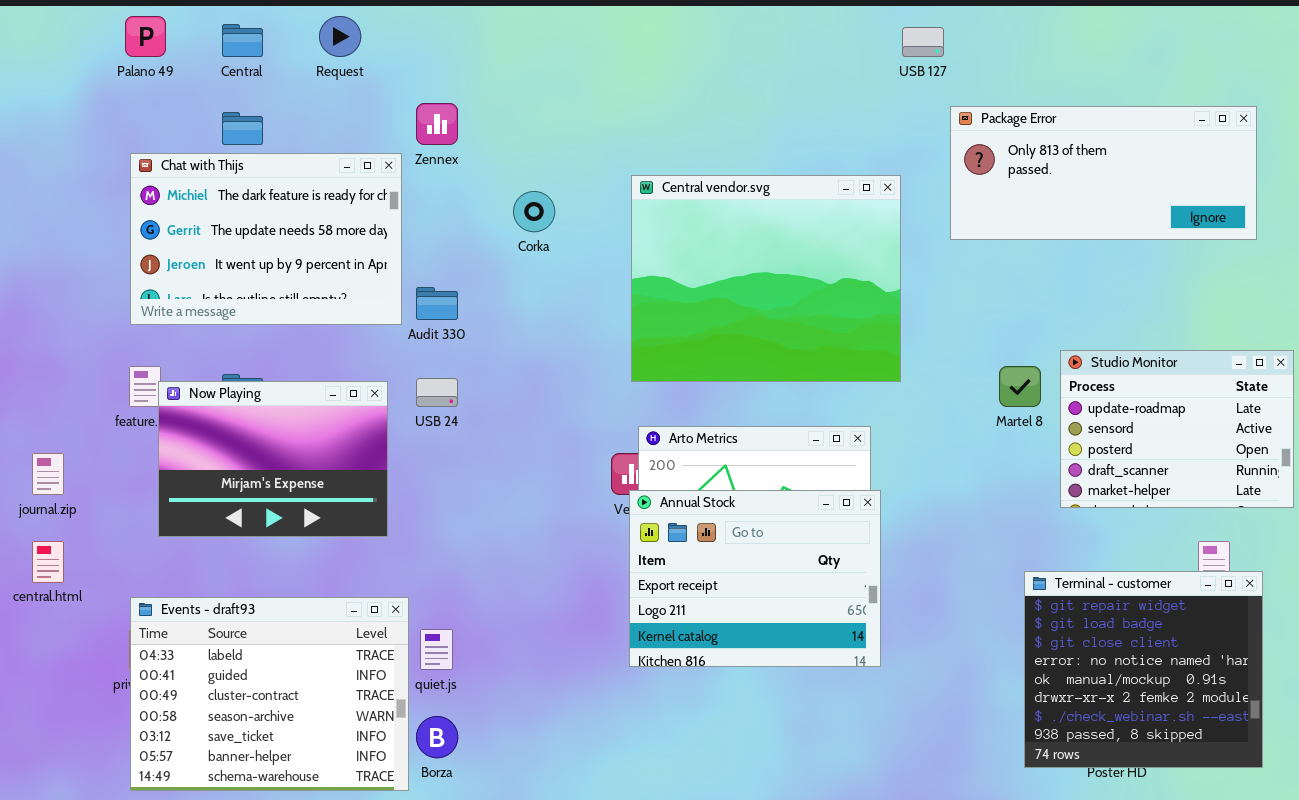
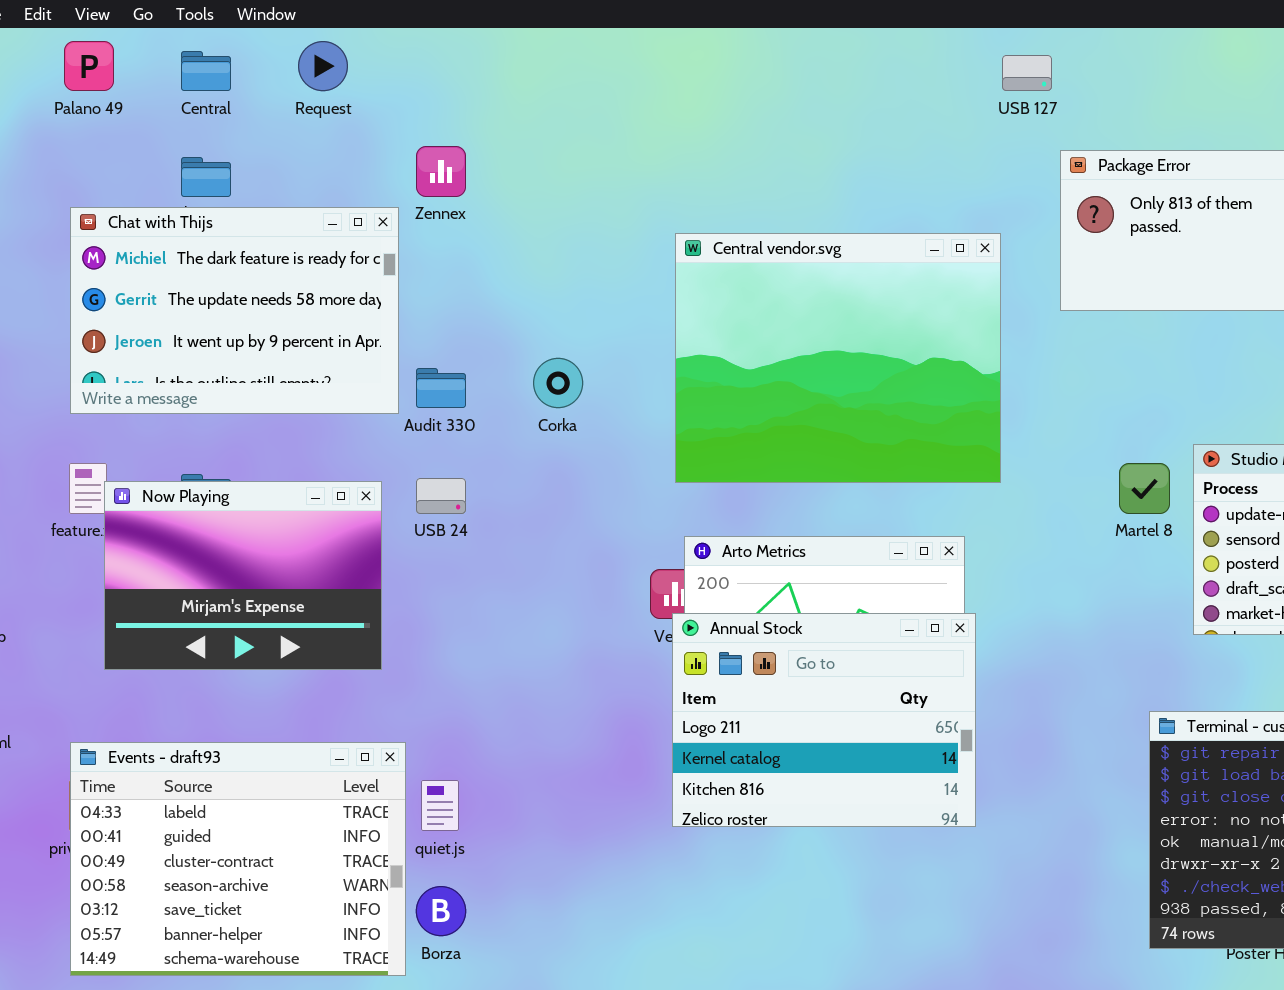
Corka: [513,191,555,232] -> [533,358,583,408], moved
Annual Stock: [629,490,881,667] -> [672,613,976,827], scrolled down 1 row

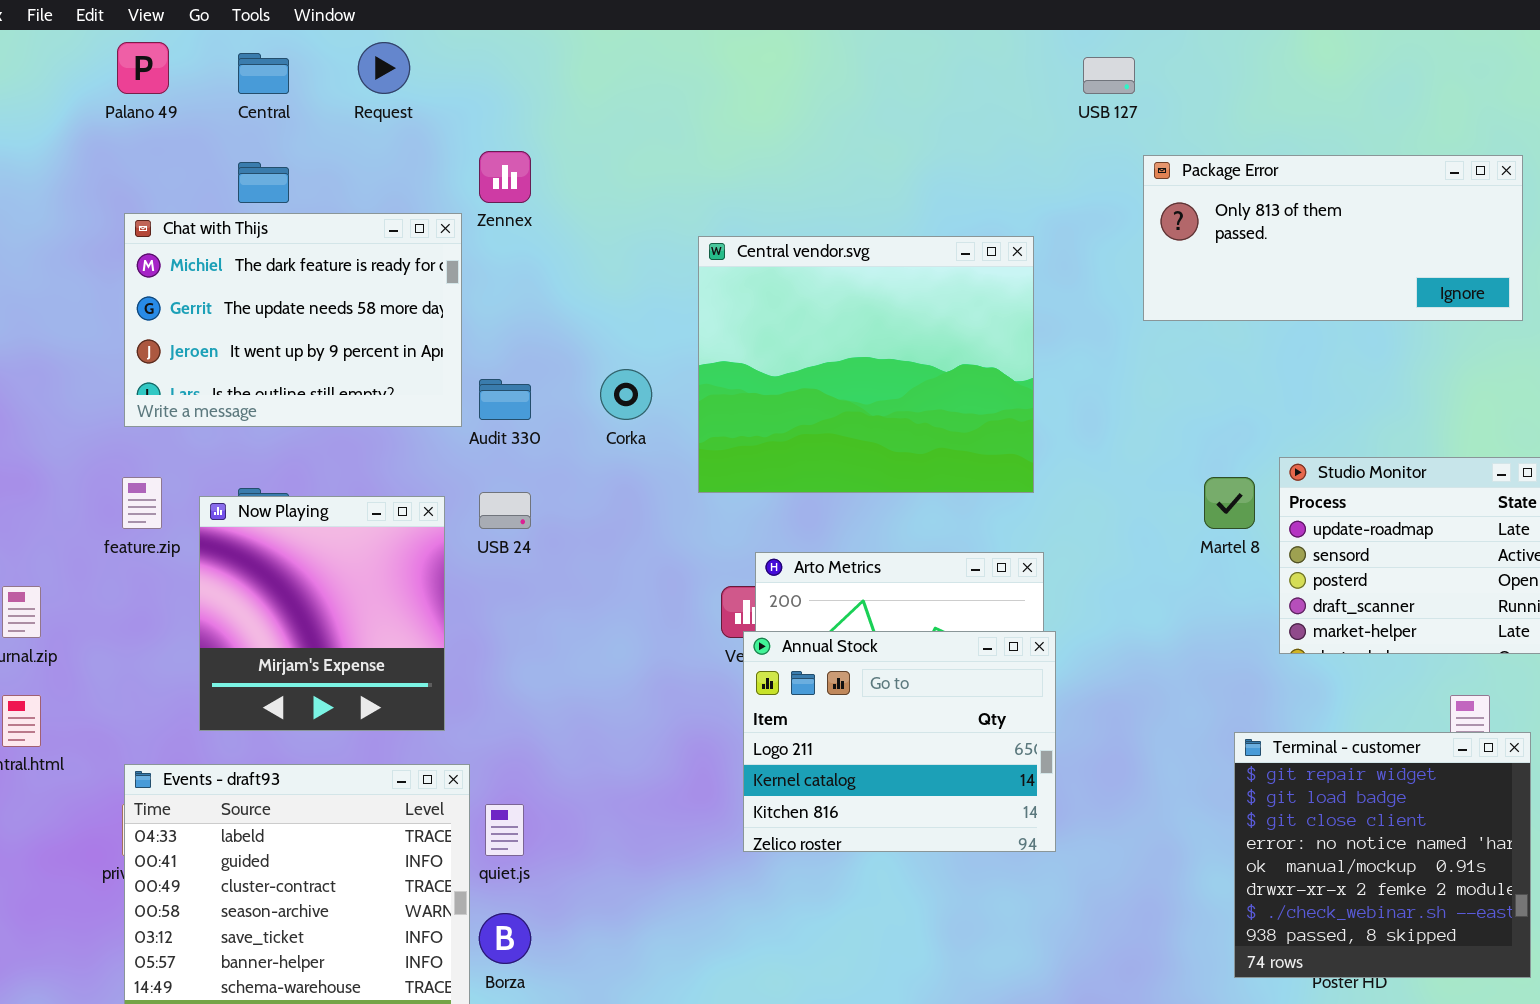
Central vendor.svg: [675,233,1001,483] -> [698,236,1034,493], moved
Now Playing: [104,481,382,670] -> [199,496,445,731], resized

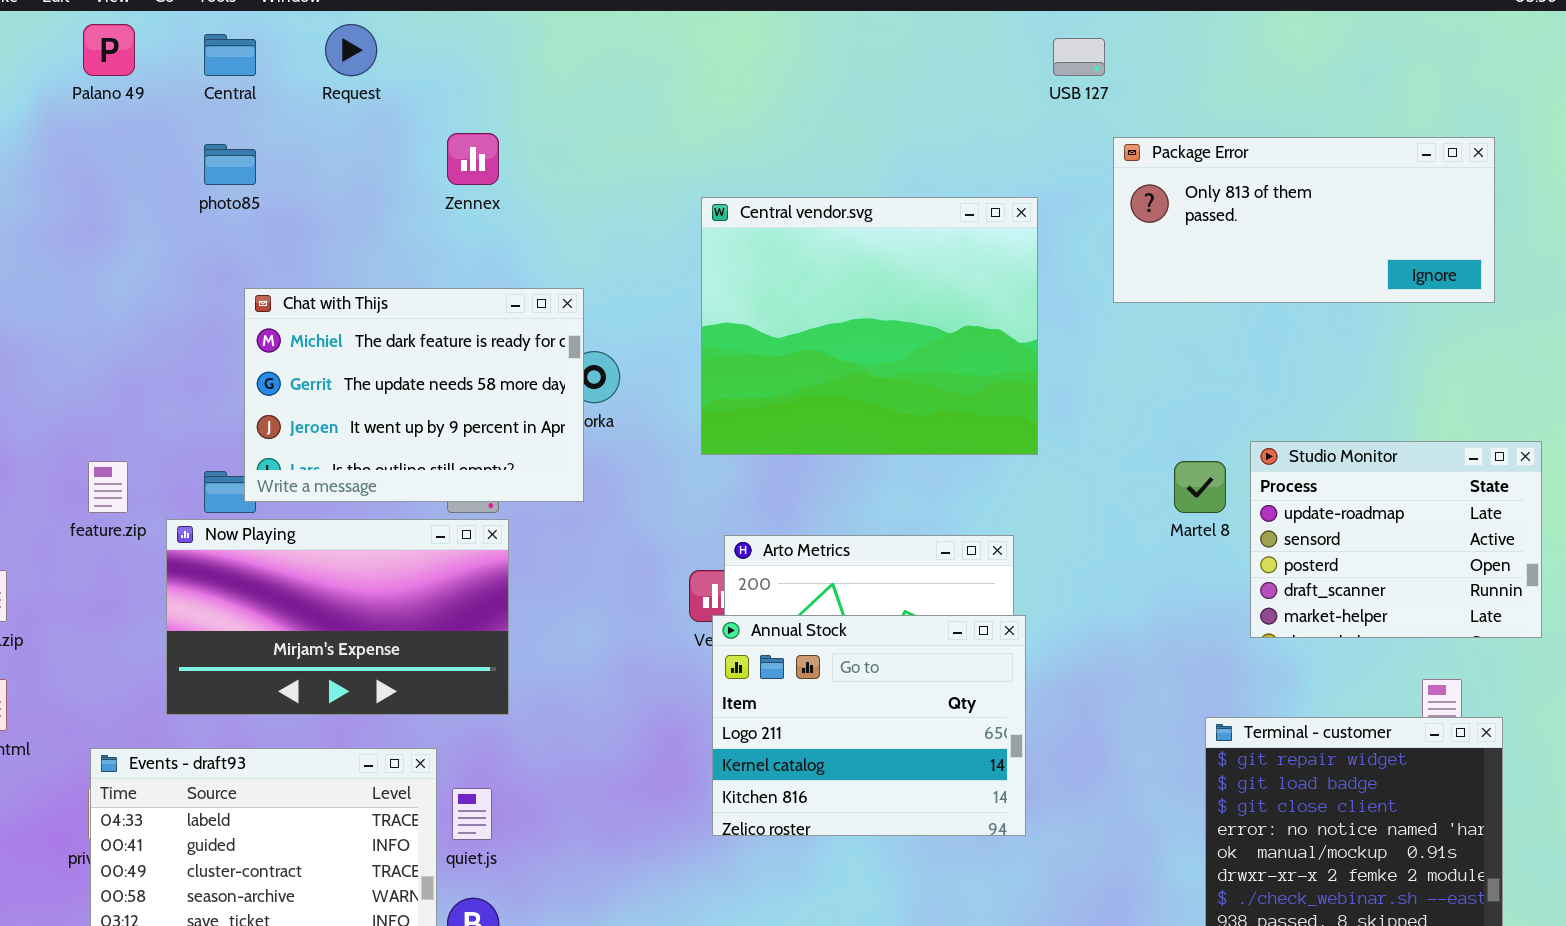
Chat with Thijs: [124,213,462,427] -> [244,288,584,502], moved
Central vendor.svg: [698,236,1034,493] -> [701,197,1038,455], moved
Now Playing: [199,496,445,731] -> [166,519,509,715], resized

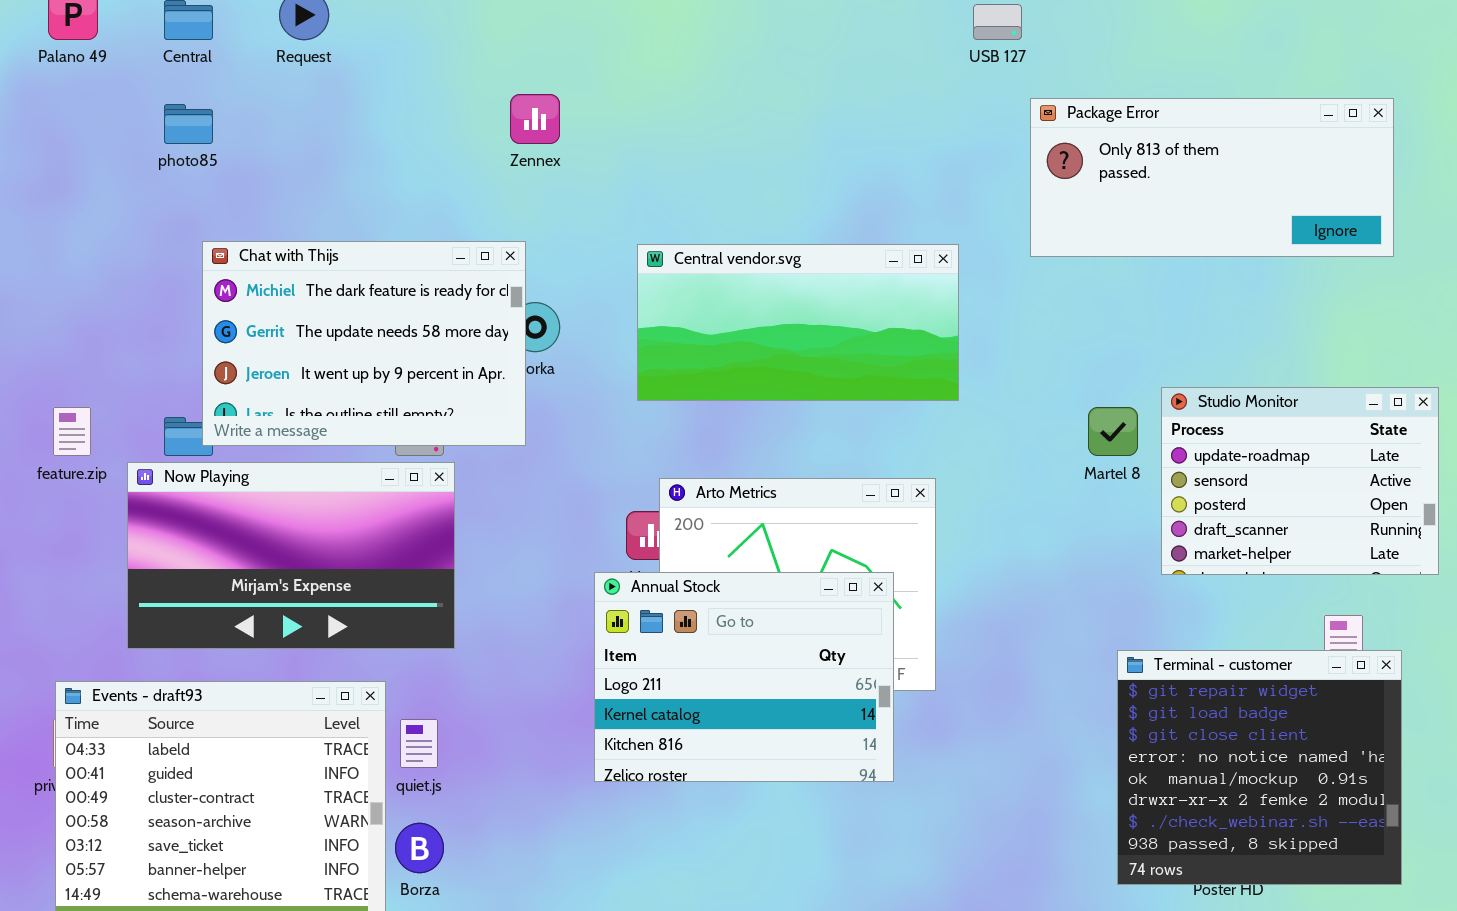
Zennex: [447,133,499,185] -> [510,94,560,144], moved
Central vendor.svg: [701,197,1038,455] -> [637,244,959,401], resized
Annual Stock: [712,615,1026,836] -> [594,572,894,782], moved

